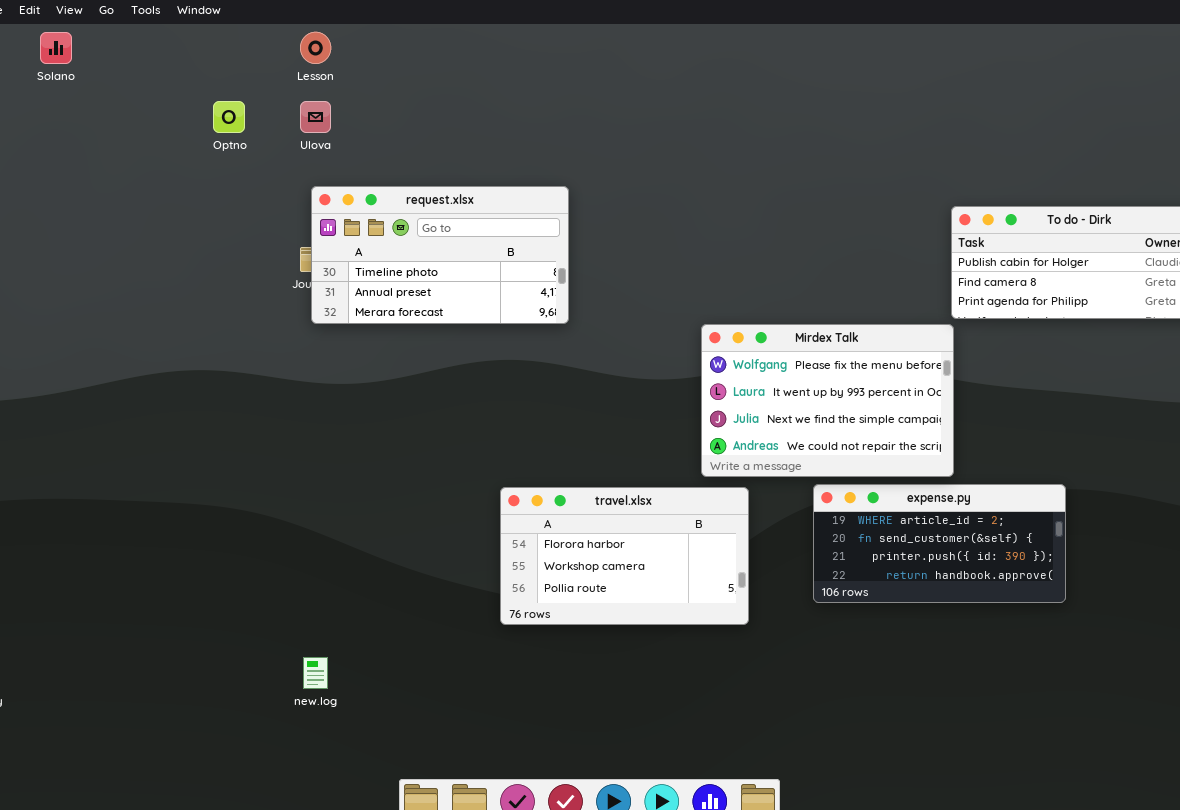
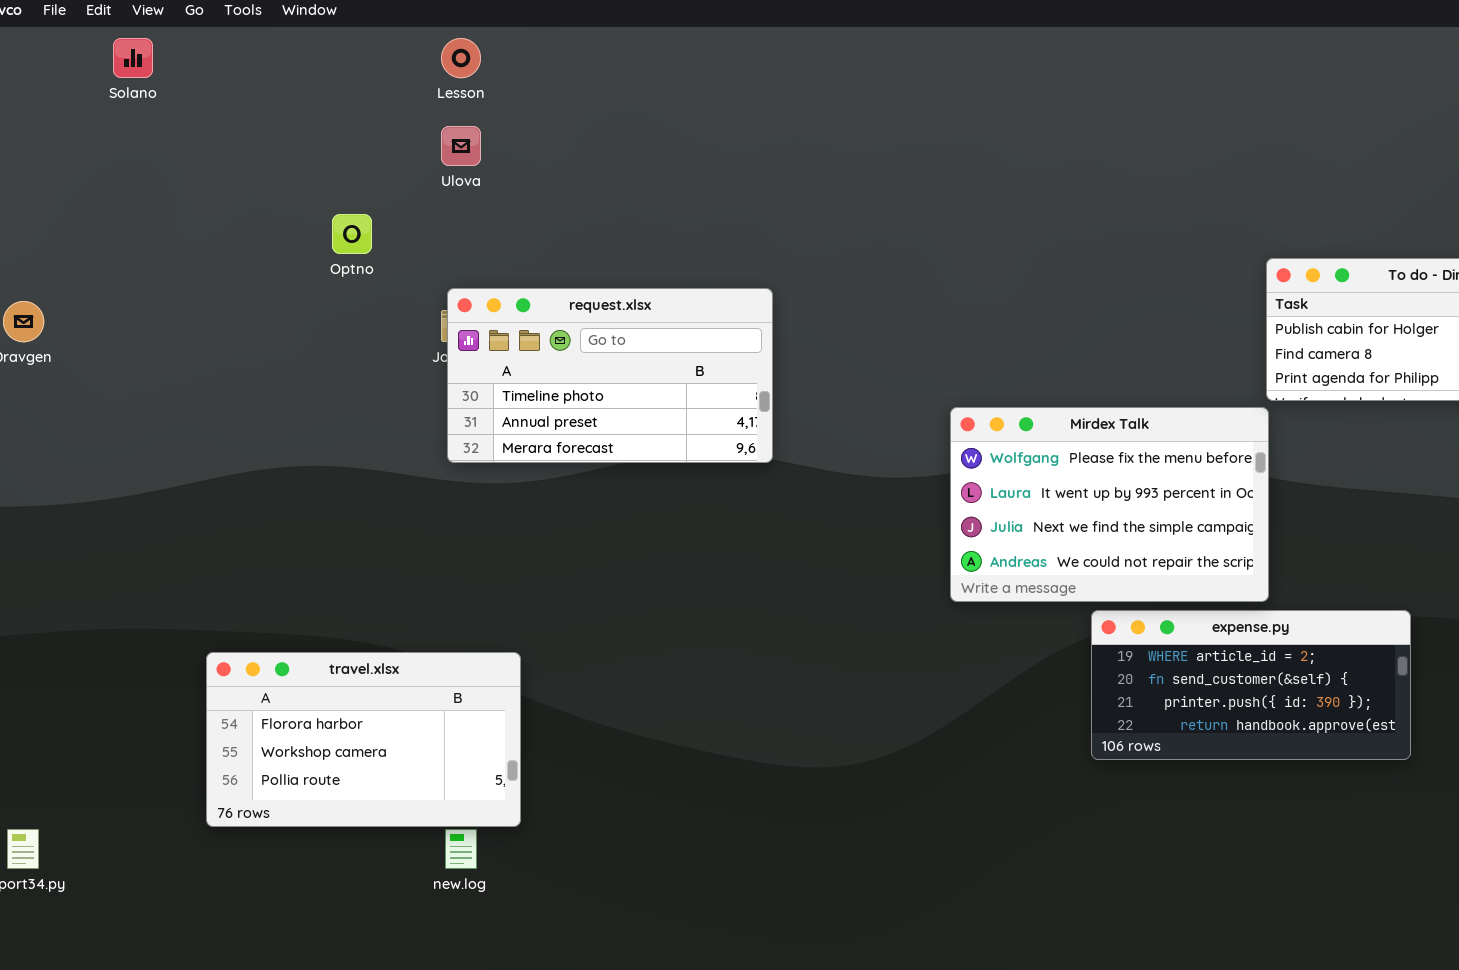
Optno: [213,101,245,133] -> [332,214,372,254], moved
request.xlsx: [311,186,569,324] -> [447,288,773,463], moved
travel.xlsx: [500,487,749,625] -> [206,652,521,827], moved

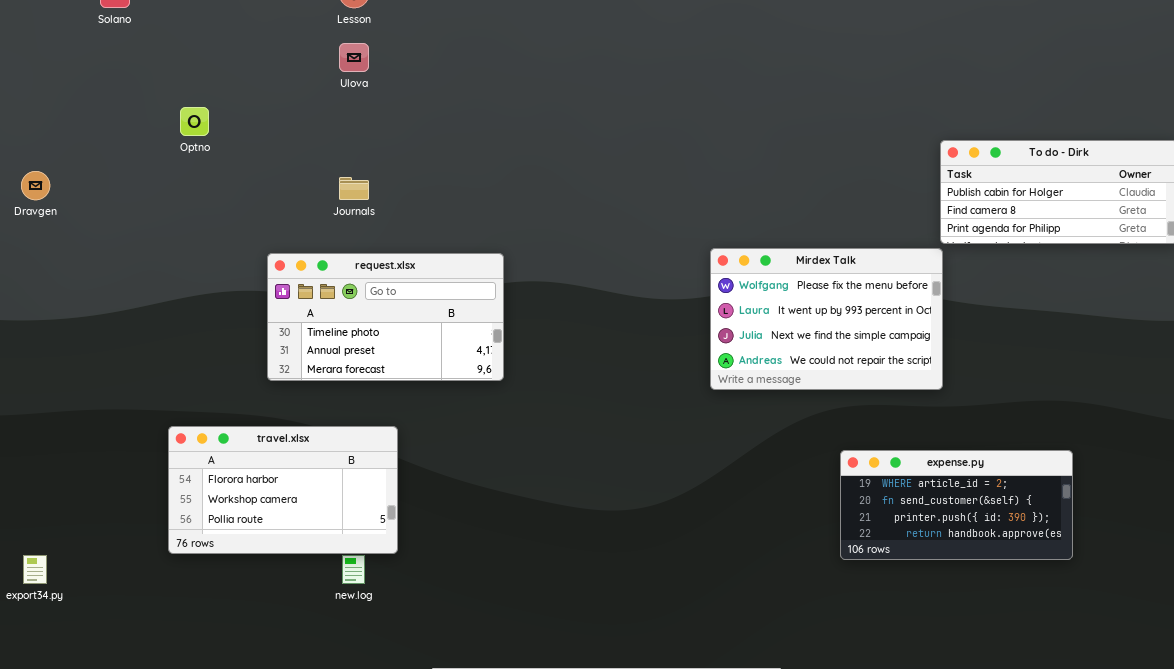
Optno: [332,214,372,254] -> [180,107,209,136], moved
request.xlsx: [447,288,773,463] -> [267,253,504,381], moved
expense.py: [1091,610,1411,760] -> [840,450,1073,560], moved

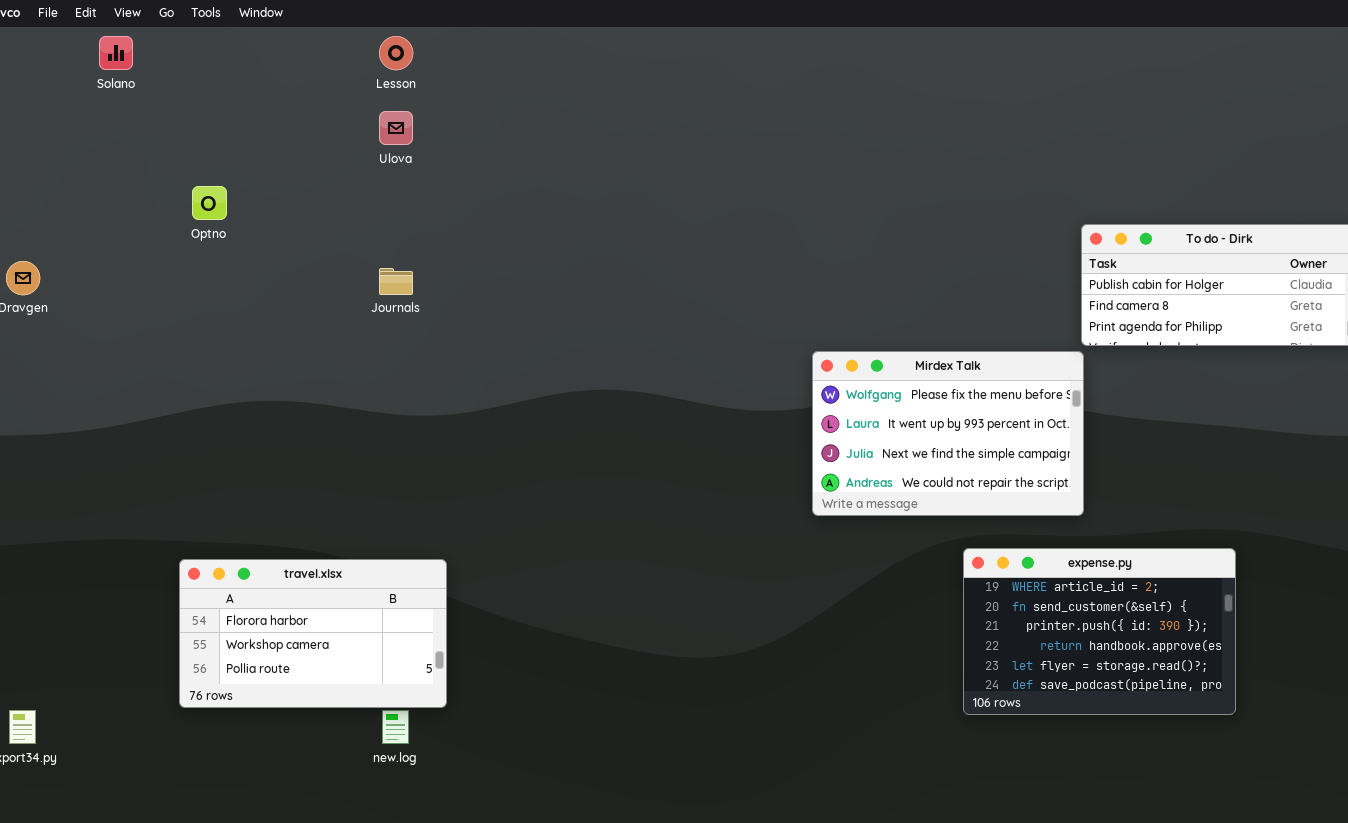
request.xlsx: [267,253,504,381] -> none, closed
expense.py: [840,450,1073,560] -> [963,548,1236,715], resized

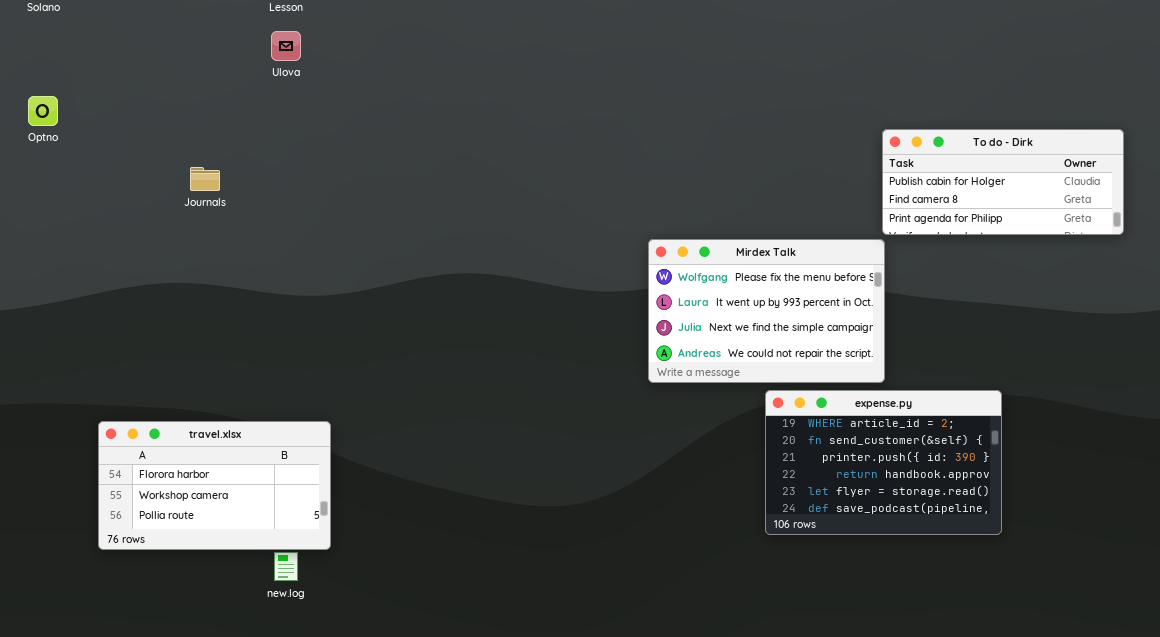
Optno: [192,186,227,220] -> [28,96,58,126], moved
Journals: [379,268,413,295] -> [190,167,220,191], moved
expense.py: [963,548,1236,715] -> [765,390,1002,535], moved

